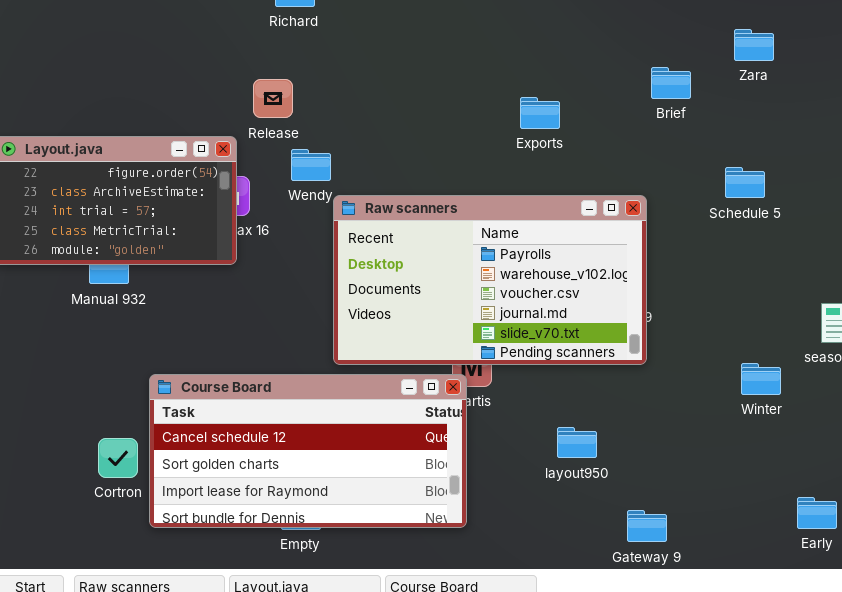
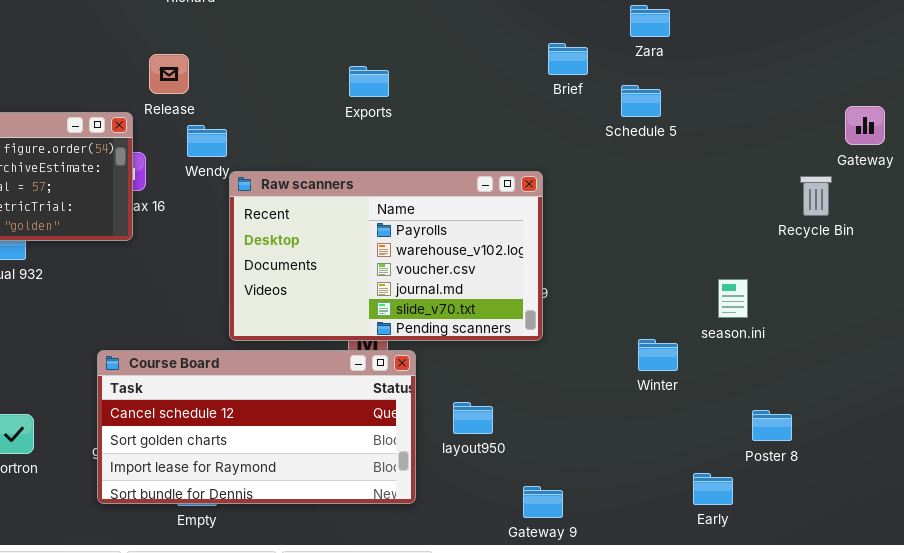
Exports: [520,97,560,129] -> [349,66,389,97], moved
Schedule 5: [725,167,765,198] -> [621,85,661,117], moved
Course Board: [149,374,467,528] -> [97,350,416,504], moved

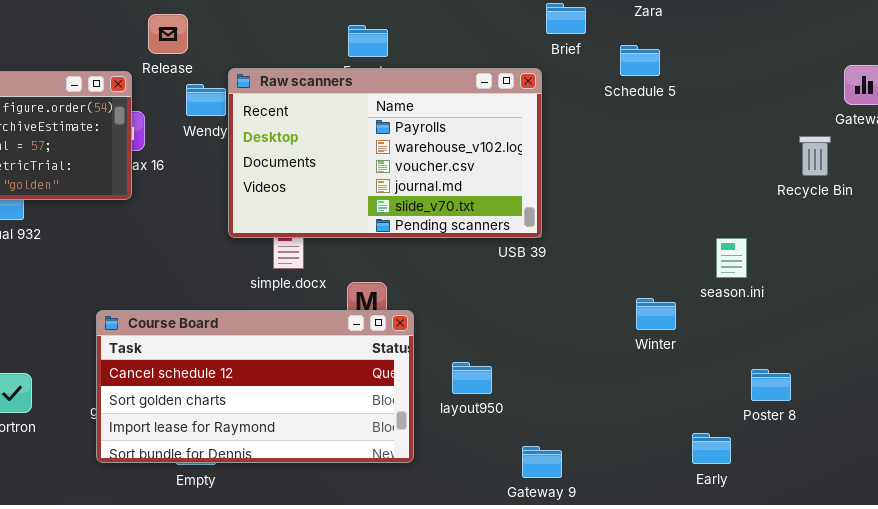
Raw scanners: [229,171,543,341] -> [228,68,542,238], moved

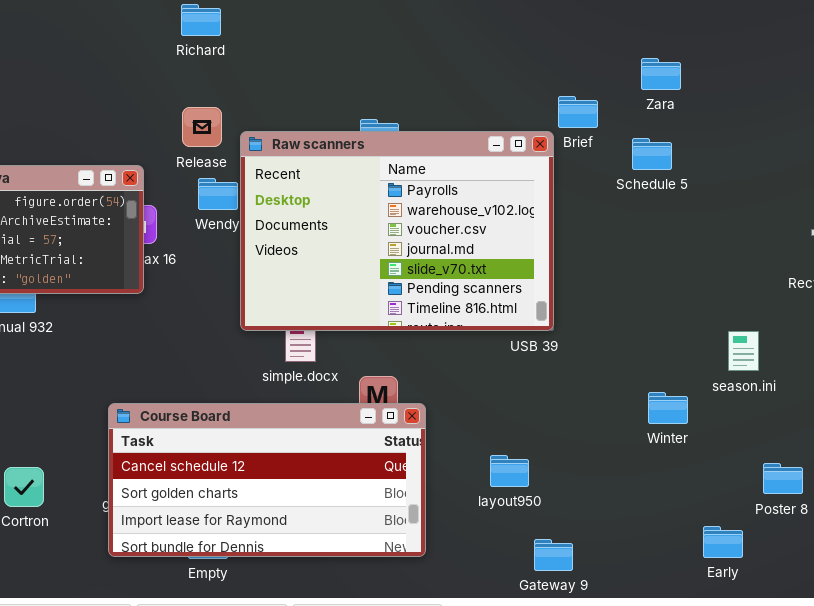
Release: [148,14,188,54] -> [182,107,222,147], moved
Raw scanners: [228,68,542,238] -> [240,131,554,331], resized
layout950: [452,362,492,394] -> [490,455,529,487], moved

